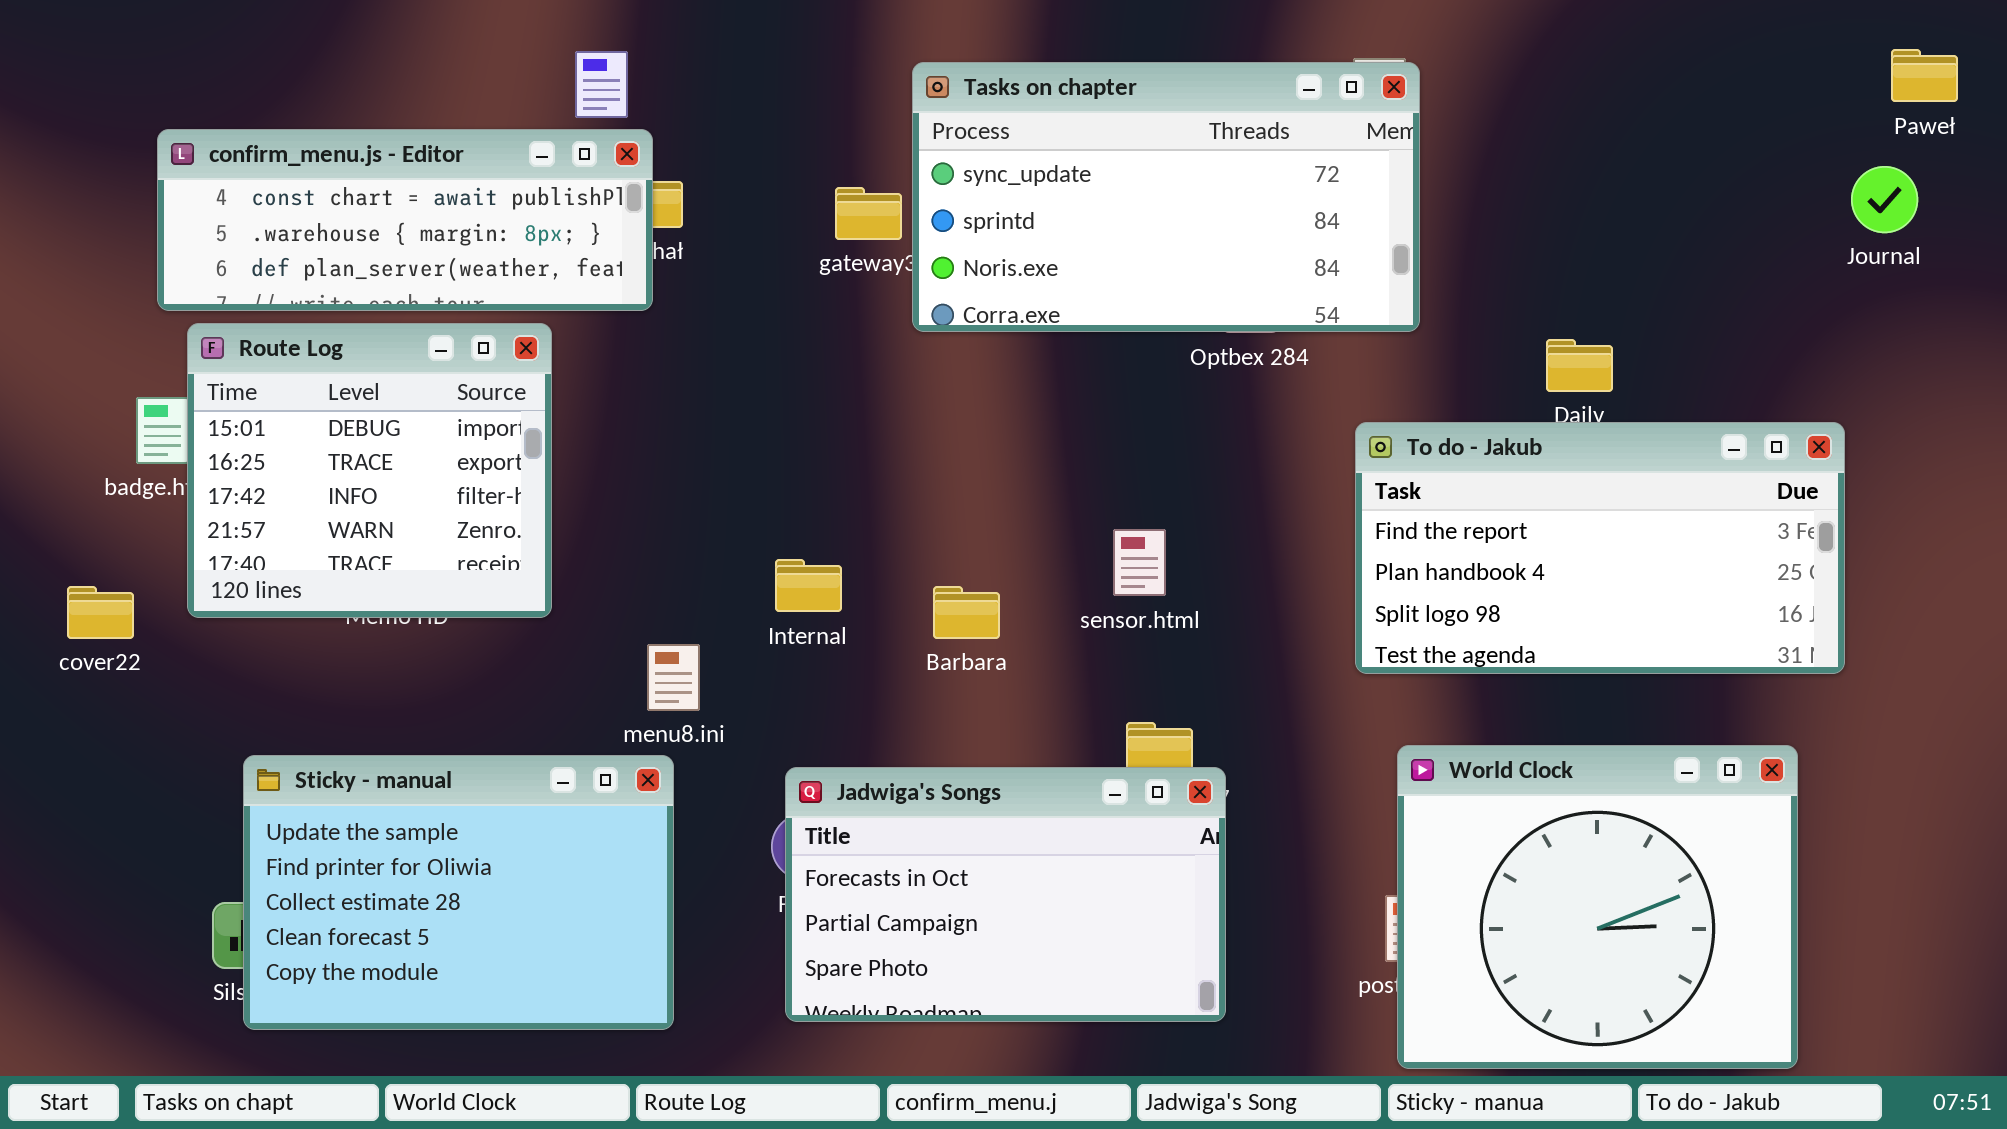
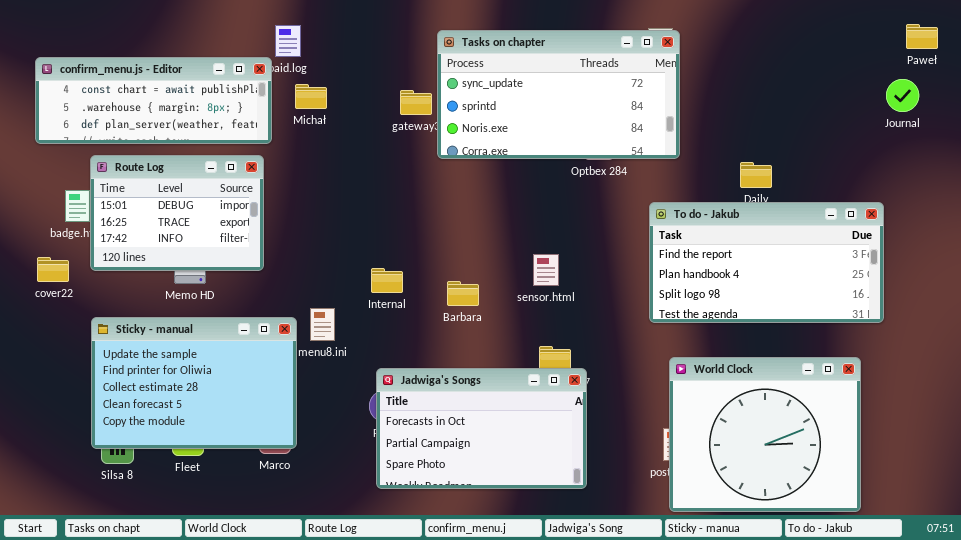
confirm_menu.js - Editor: [157,129,653,311] -> [35,57,272,144], moved
Route Log: [187,323,552,618] -> [90,155,264,271], resized
cover22: [67,586,134,639] -> [37,257,69,282], moved
Sticky - manual: [243,755,674,1030] -> [91,317,297,449], moved

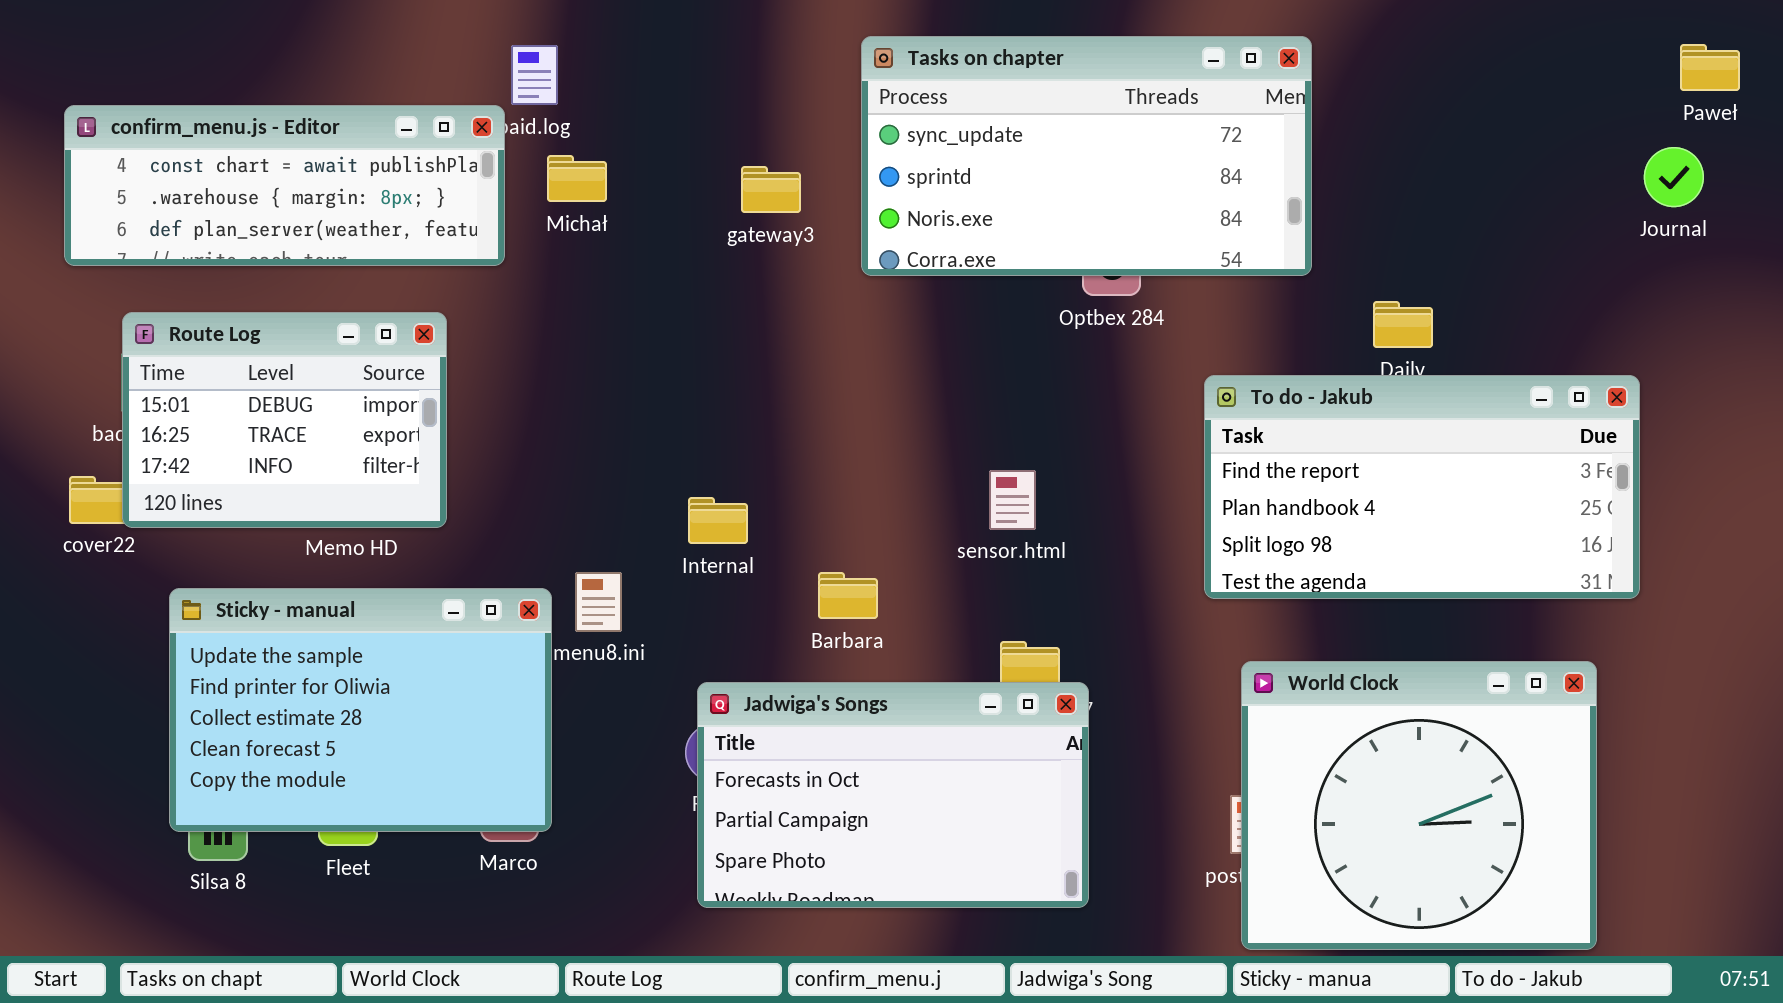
Tasks on chapter: [437,30,680,159] -> [861,36,1312,276], moved
Route Log: [90,155,264,271] -> [122,312,447,528], moved
Barbara: [447,281,479,306] -> [818,572,878,619], moved

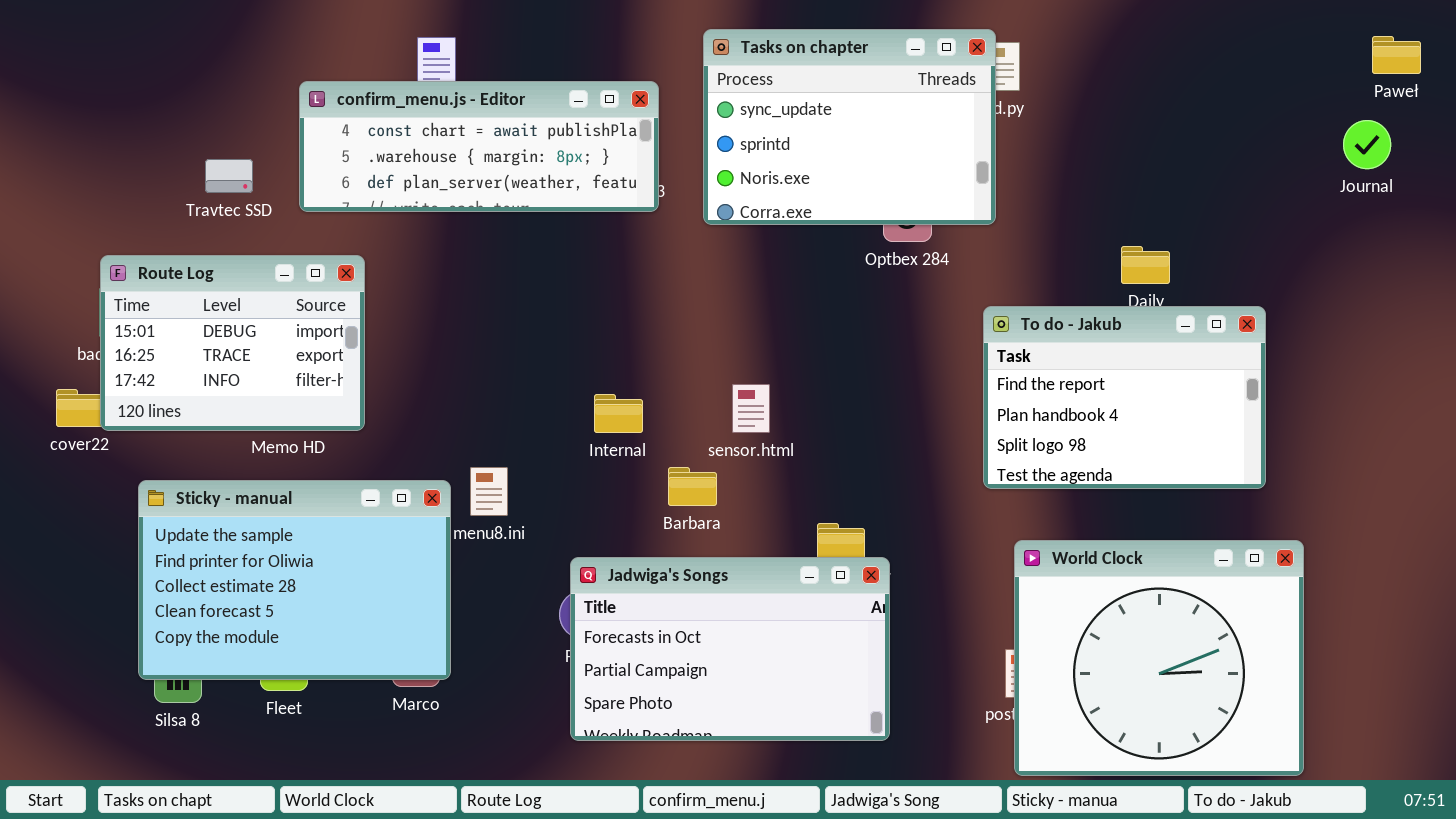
Tasks on chapter: [861,36,1312,276] -> [703,29,996,225], resized
confirm_menu.js - Editor: [64,105,505,266] -> [299,81,659,212], moved
To do - Jakub: [1204,375,1640,599] -> [983,306,1266,489], resized
sensor.html: [989,470,1036,530] -> [732,384,770,433], moved
Internal: [688,497,748,544] -> [594,394,643,433], moved

